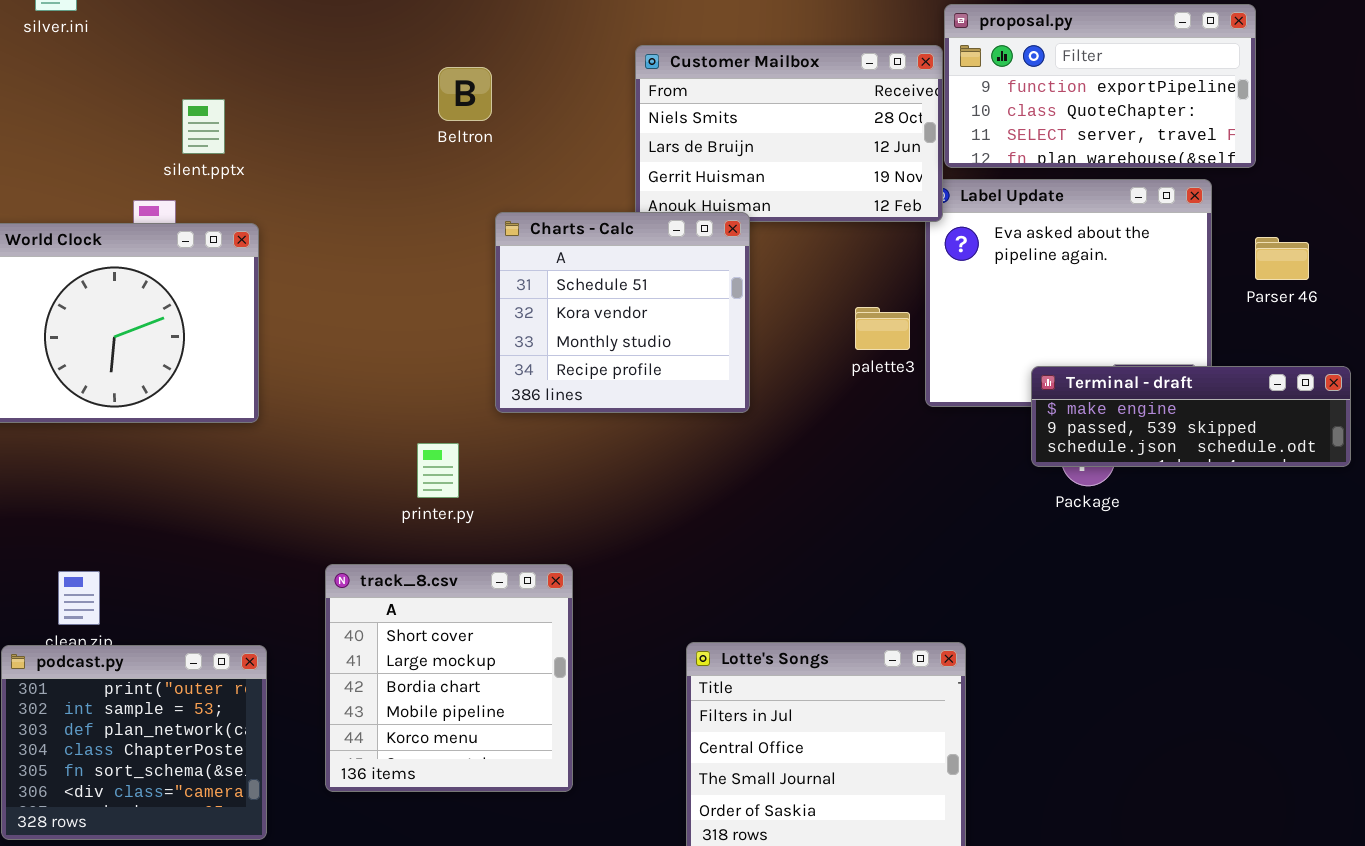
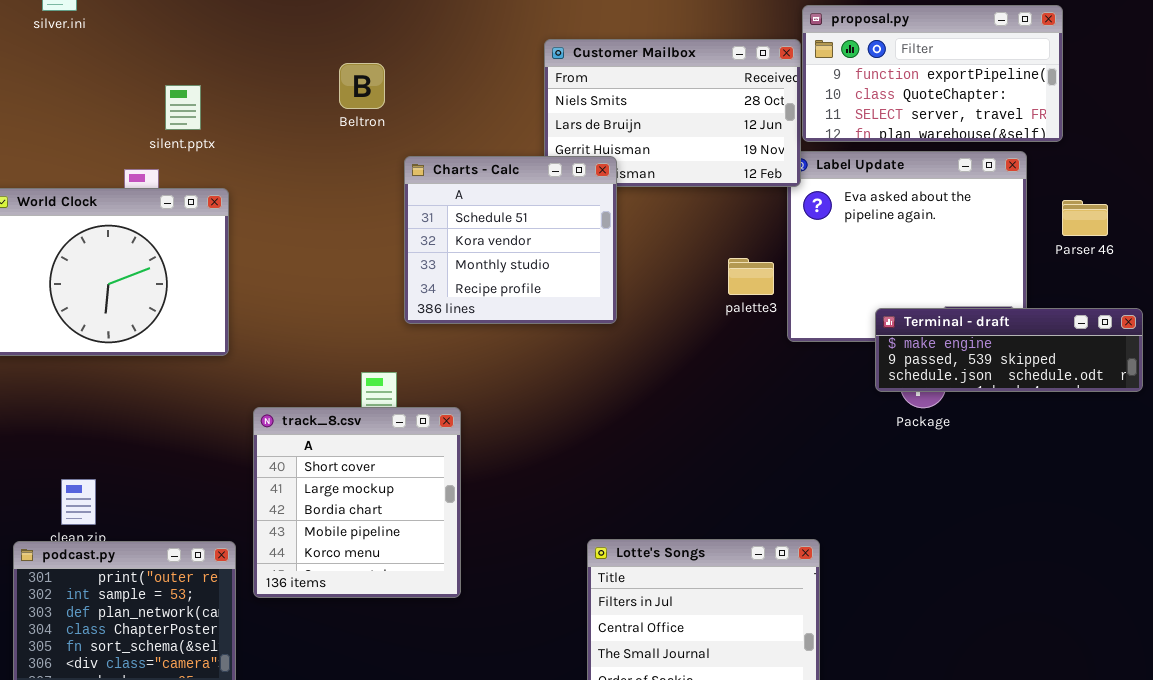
Beltron: [438,67,492,121] -> [339,63,385,109], moved
Charts - Calc: [495,212,750,413] -> [404,156,617,324], moved
track_8.csv: [325,564,573,792] -> [253,407,461,598], moved

